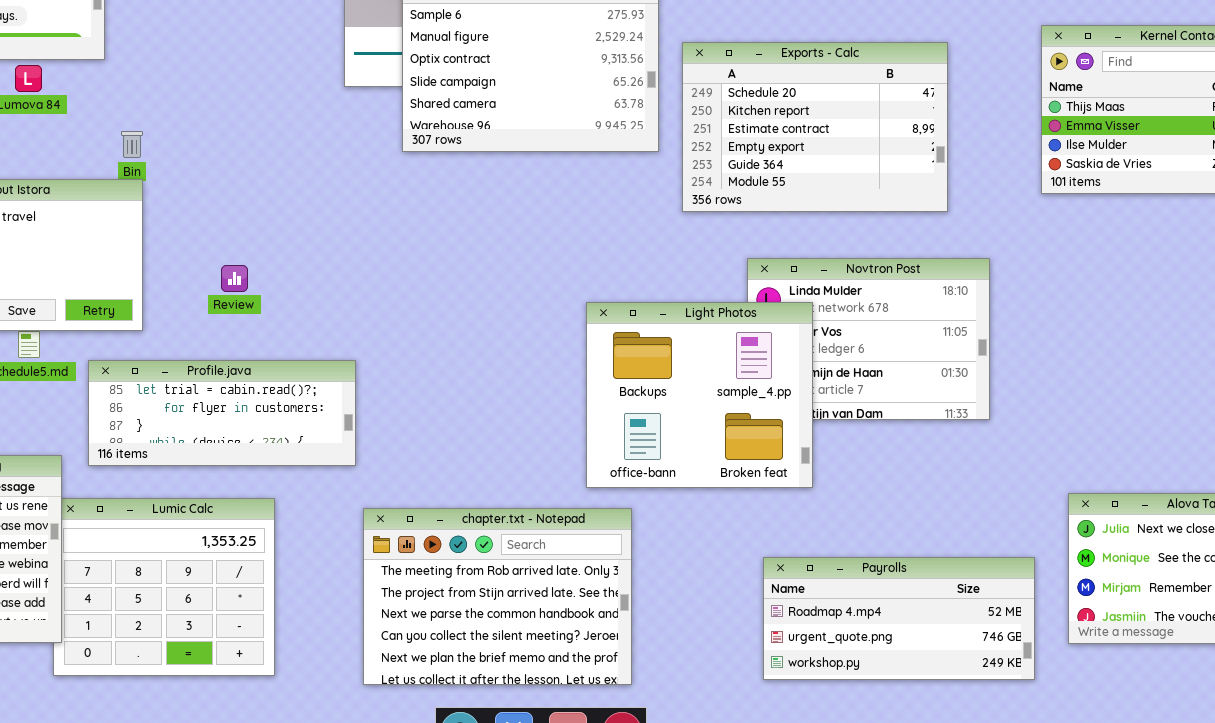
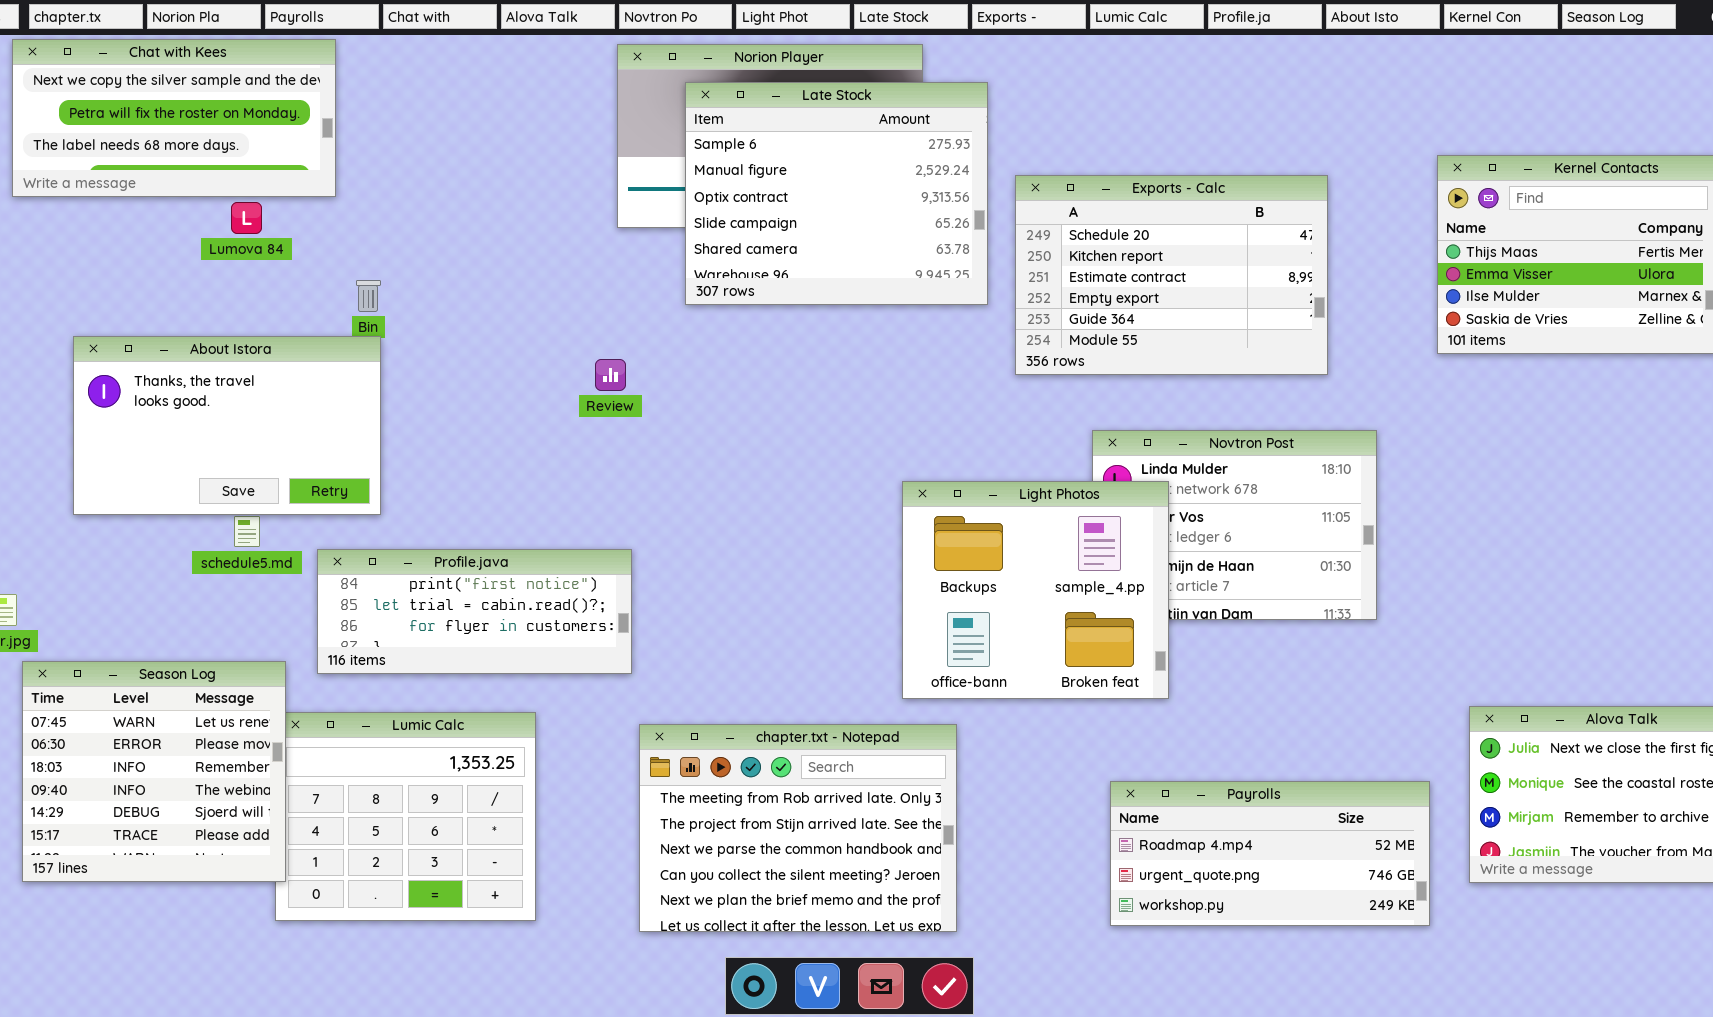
Review: [221,265,248,292] -> [595,359,626,391], moved
Profile.java: [88,360,356,466] -> [317,549,632,674], scrolled up 1 row

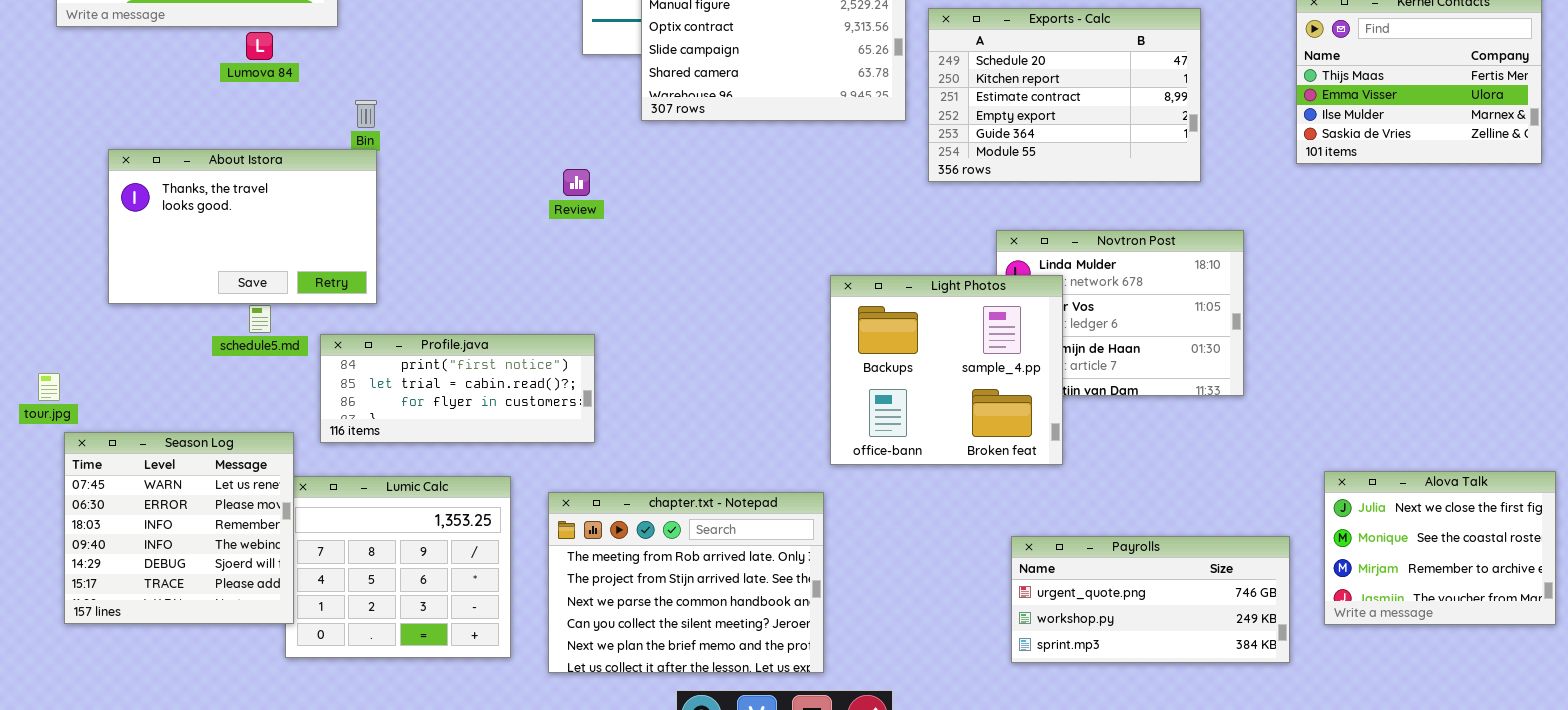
chapter.txt - Notepad: [639,724,957,932] -> [548,492,824,673], moved
Payrolls: [1110,781,1430,926] -> [1011,536,1290,663], scrolled down 1 row

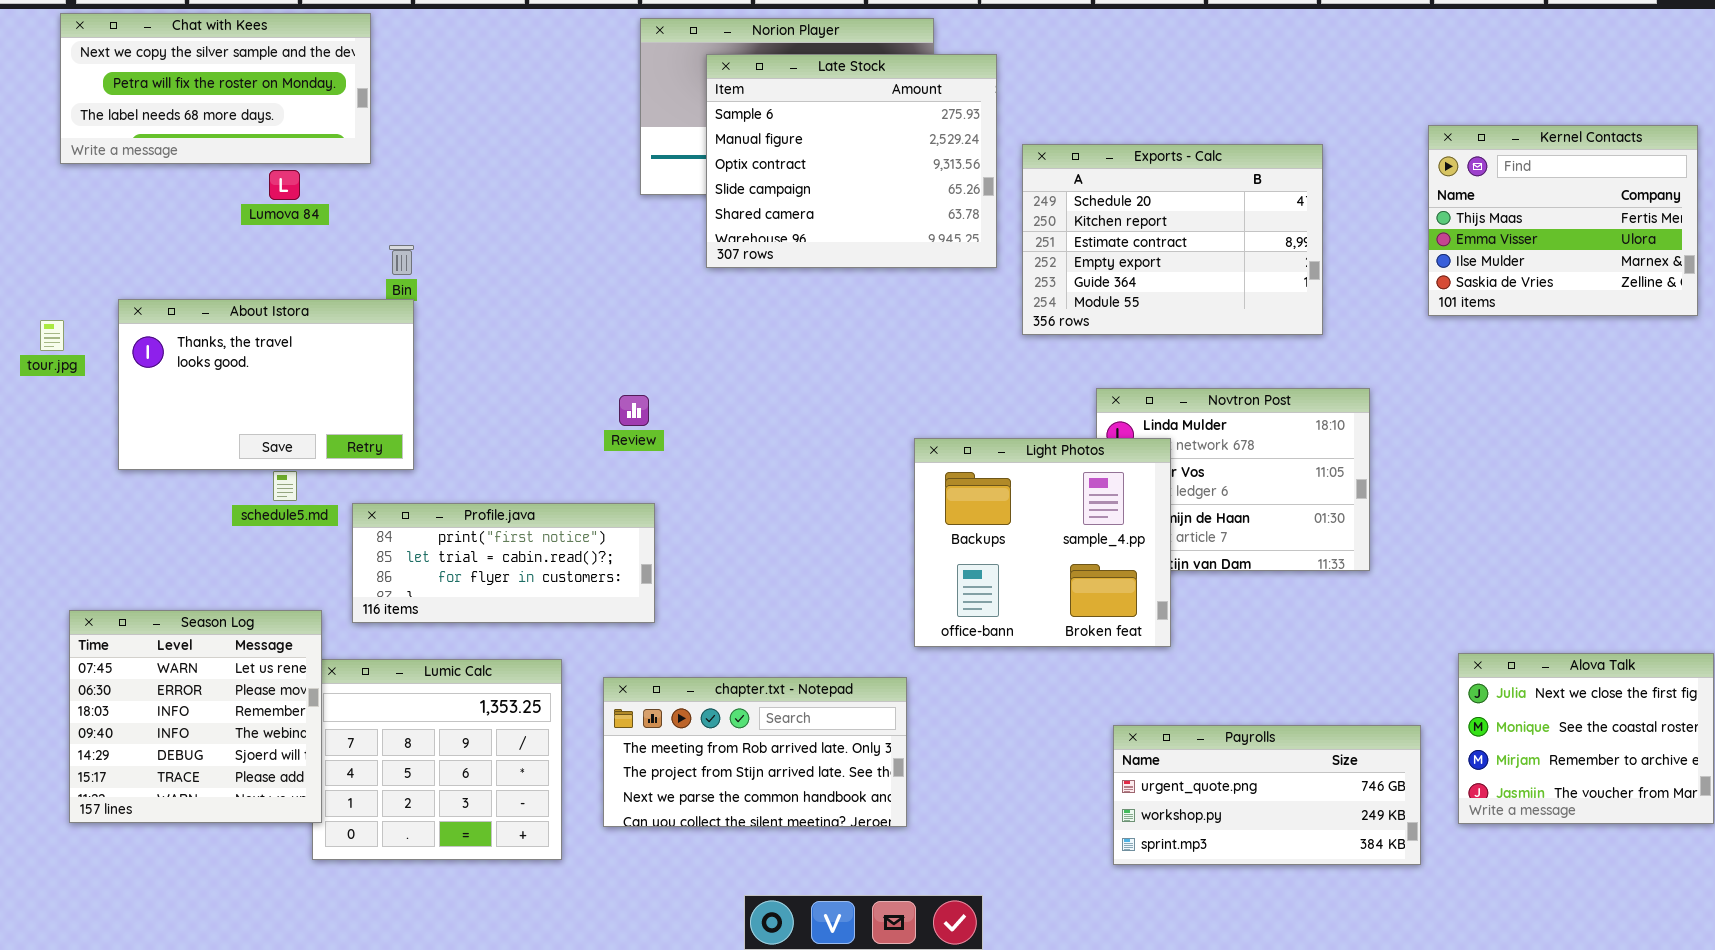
Review: [563,169,590,196] -> [619,395,649,426], moved
tour.jpg: [38,373,60,401] -> [40,320,64,351], moved
chapter.txt - Notepad: [548,492,824,673] -> [603,677,907,827], resized

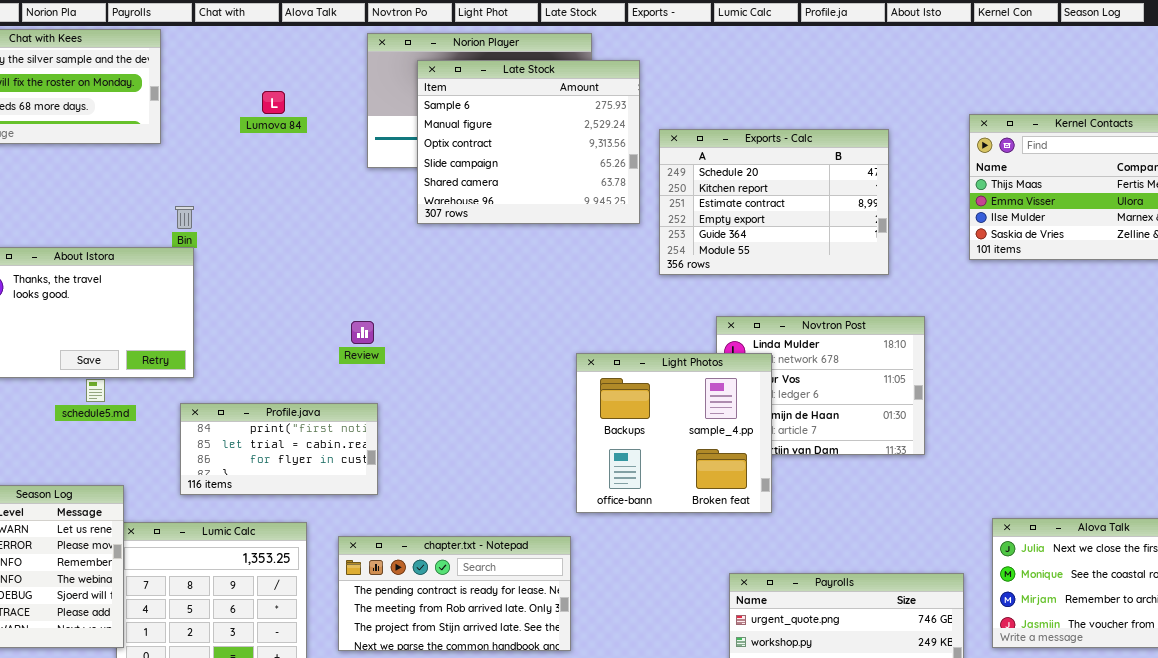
Lumova 84: [269,170,300,200] -> [262,91,285,114], moved
Profile.java: [352,503,655,623] -> [180,403,378,495], resized
chapter.txt - Notepad: [603,677,907,827] -> [338,536,571,651], scrolled up 1 row

